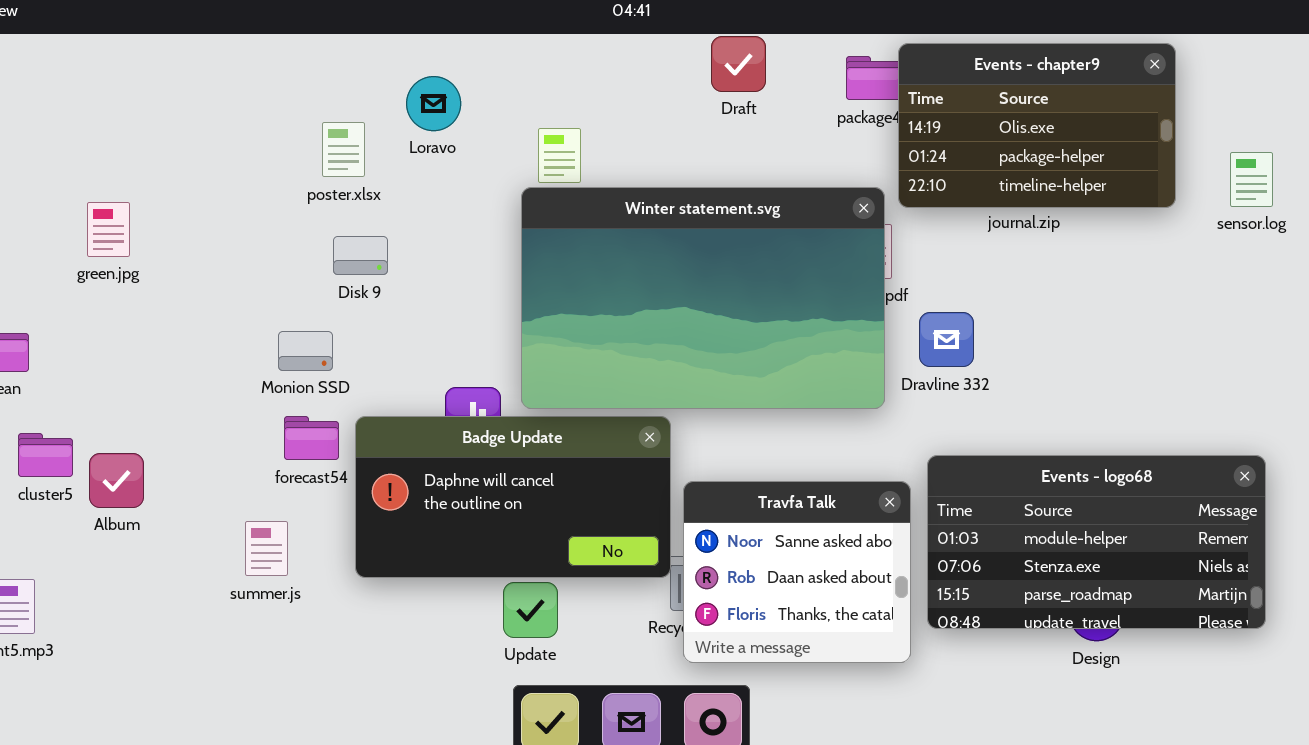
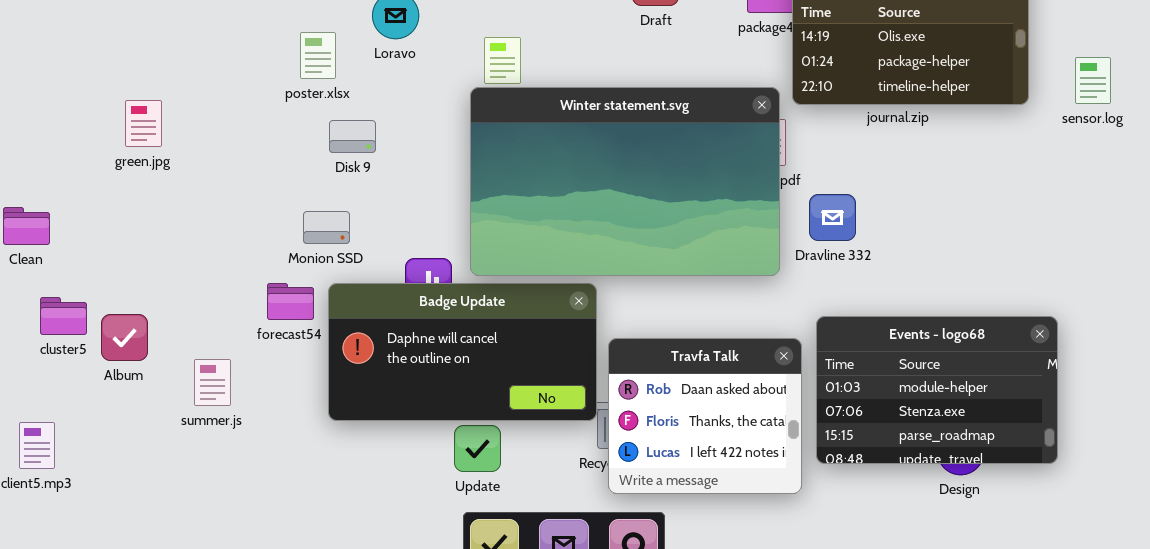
green.jpg: [87,202,130,257] -> [125,100,162,147], moved
Disk 9: [333,236,388,275] -> [329,120,376,153], moved
Monion SSD: [278,331,333,371] -> [303,211,350,244], moved
Events - logo68: [927,455,1266,629] -> [816,316,1058,464], resized
Travfa Talk: [683,481,911,663] -> [608,338,802,494], scrolled down 1 row
summer.js: [245,521,288,576] -> [194,359,231,406], moved

